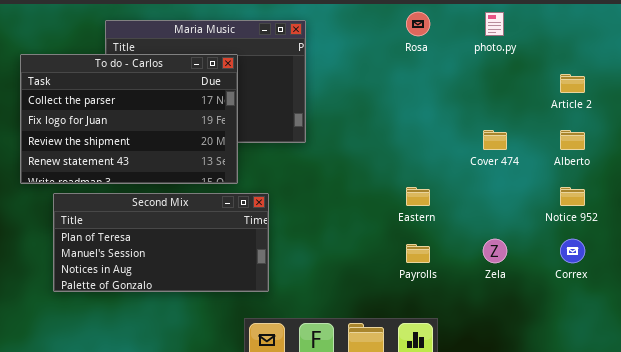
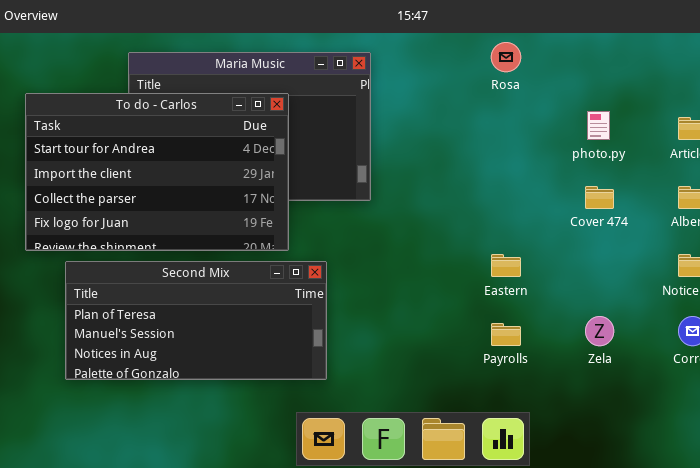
photo.py: [485,12,504,36] -> [587,111,610,140], moved
To do - Carlos: [20,54,238,184] -> [25,93,289,251], scrolled up 2 rows

